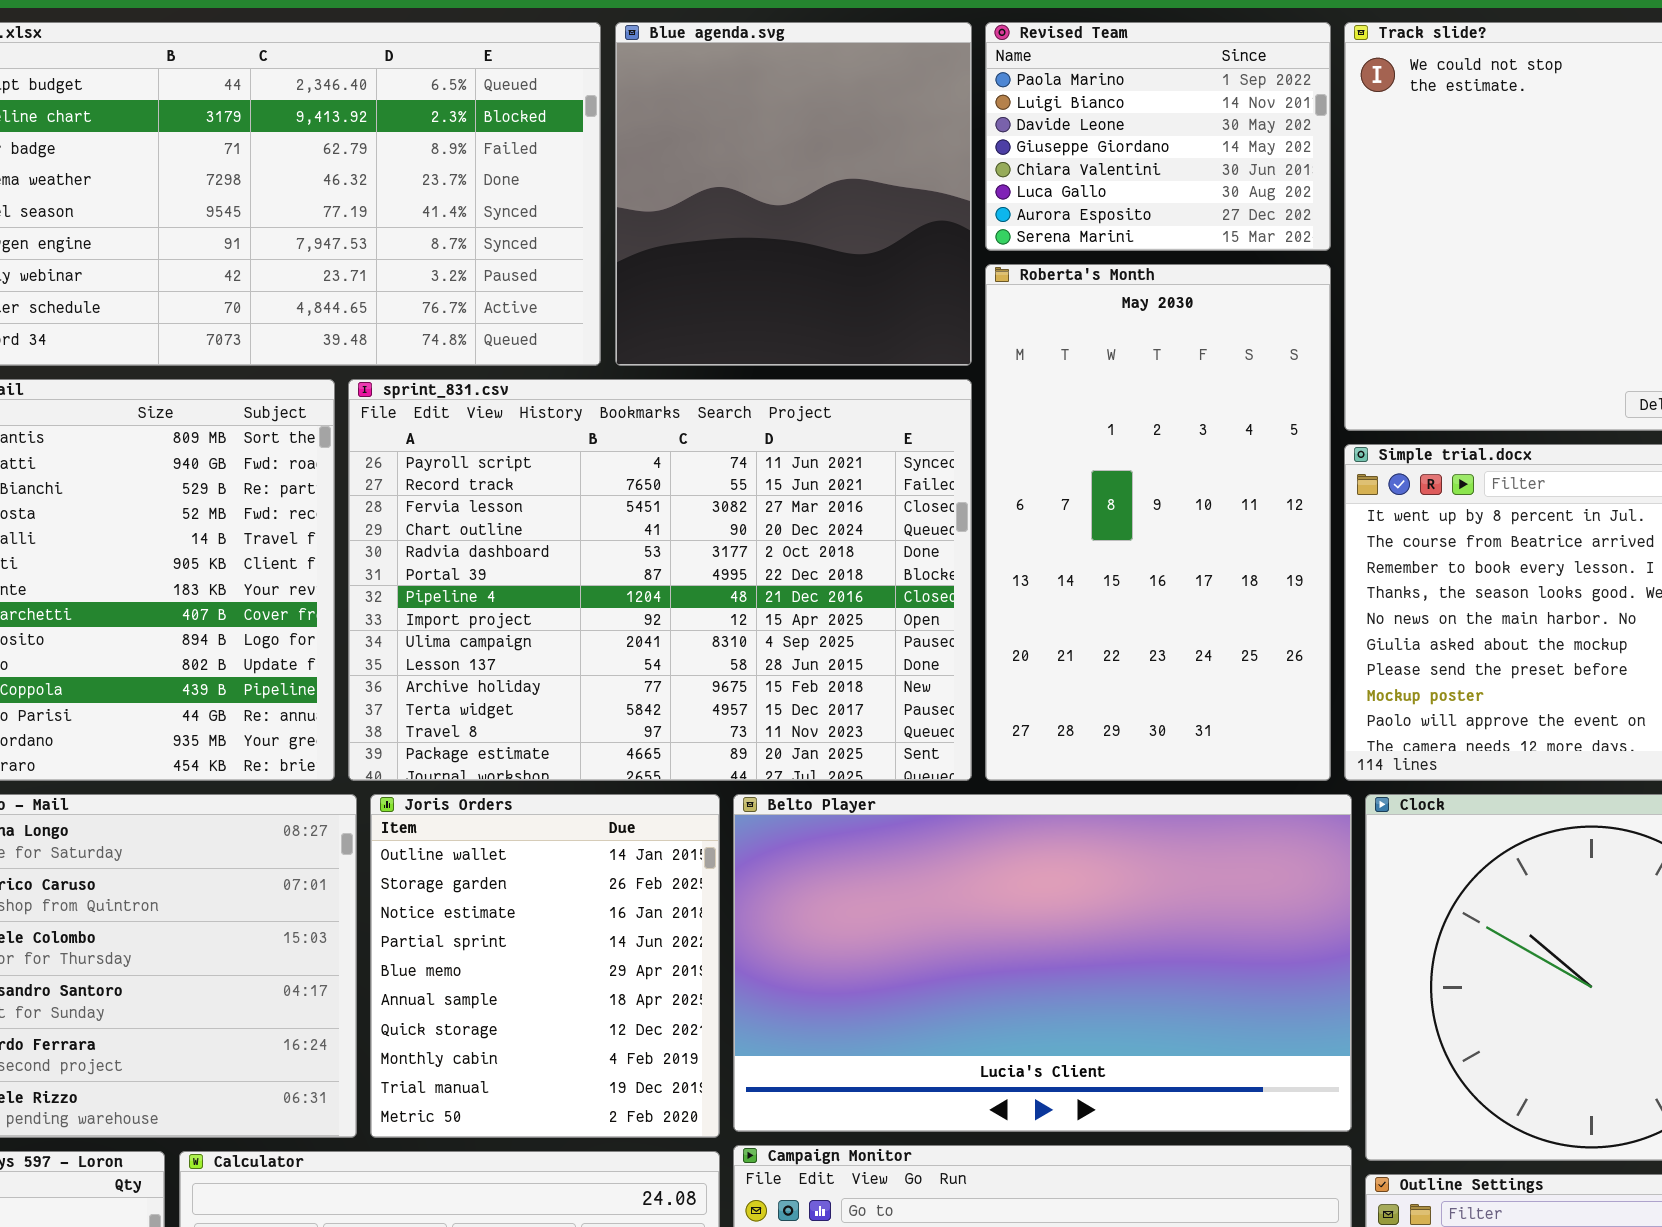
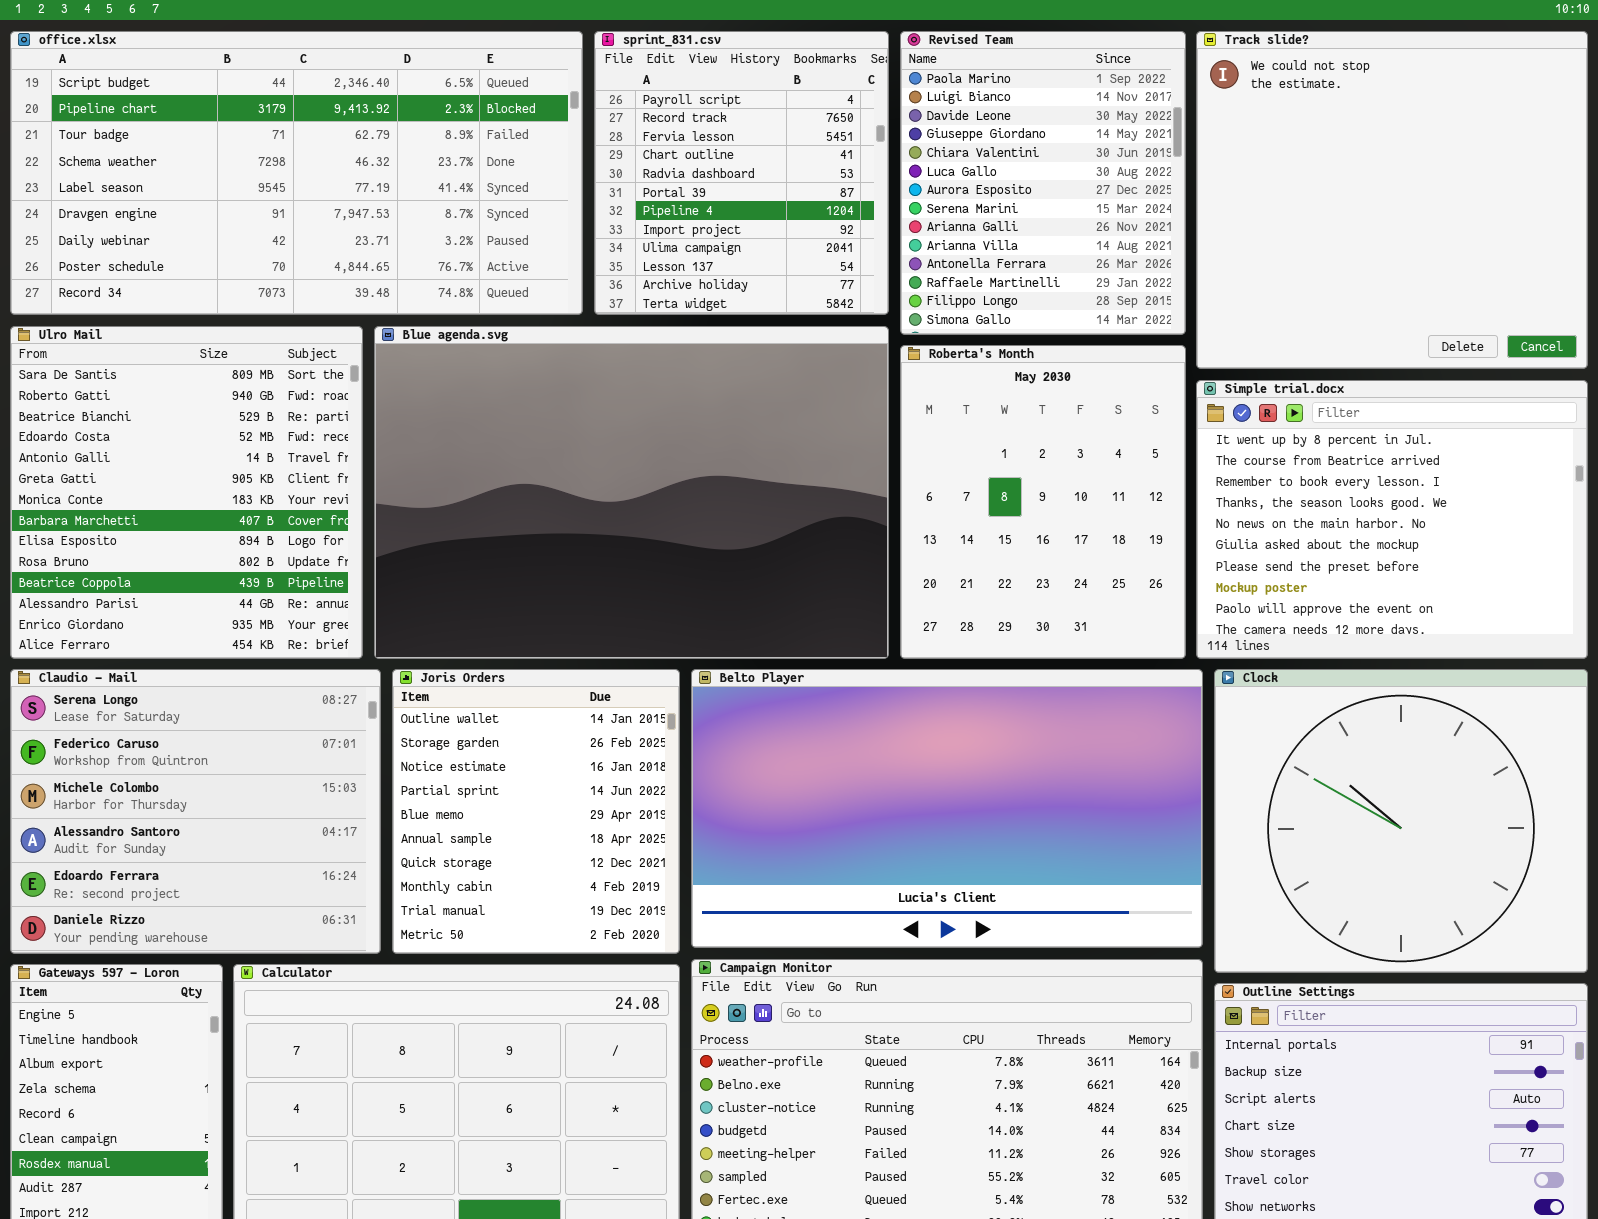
Blue agenda.svg: [615,22,972,366] -> [374,326,889,659], moved, resized
Revised Team: [985,22,1331,251] -> [900,31,1186,335], resized
Roberta's Month: [985,264,1331,781] -> [900,345,1186,659], resized
sprint_831.csv: [348,379,972,781] -> [594,31,889,315], moved, resized

